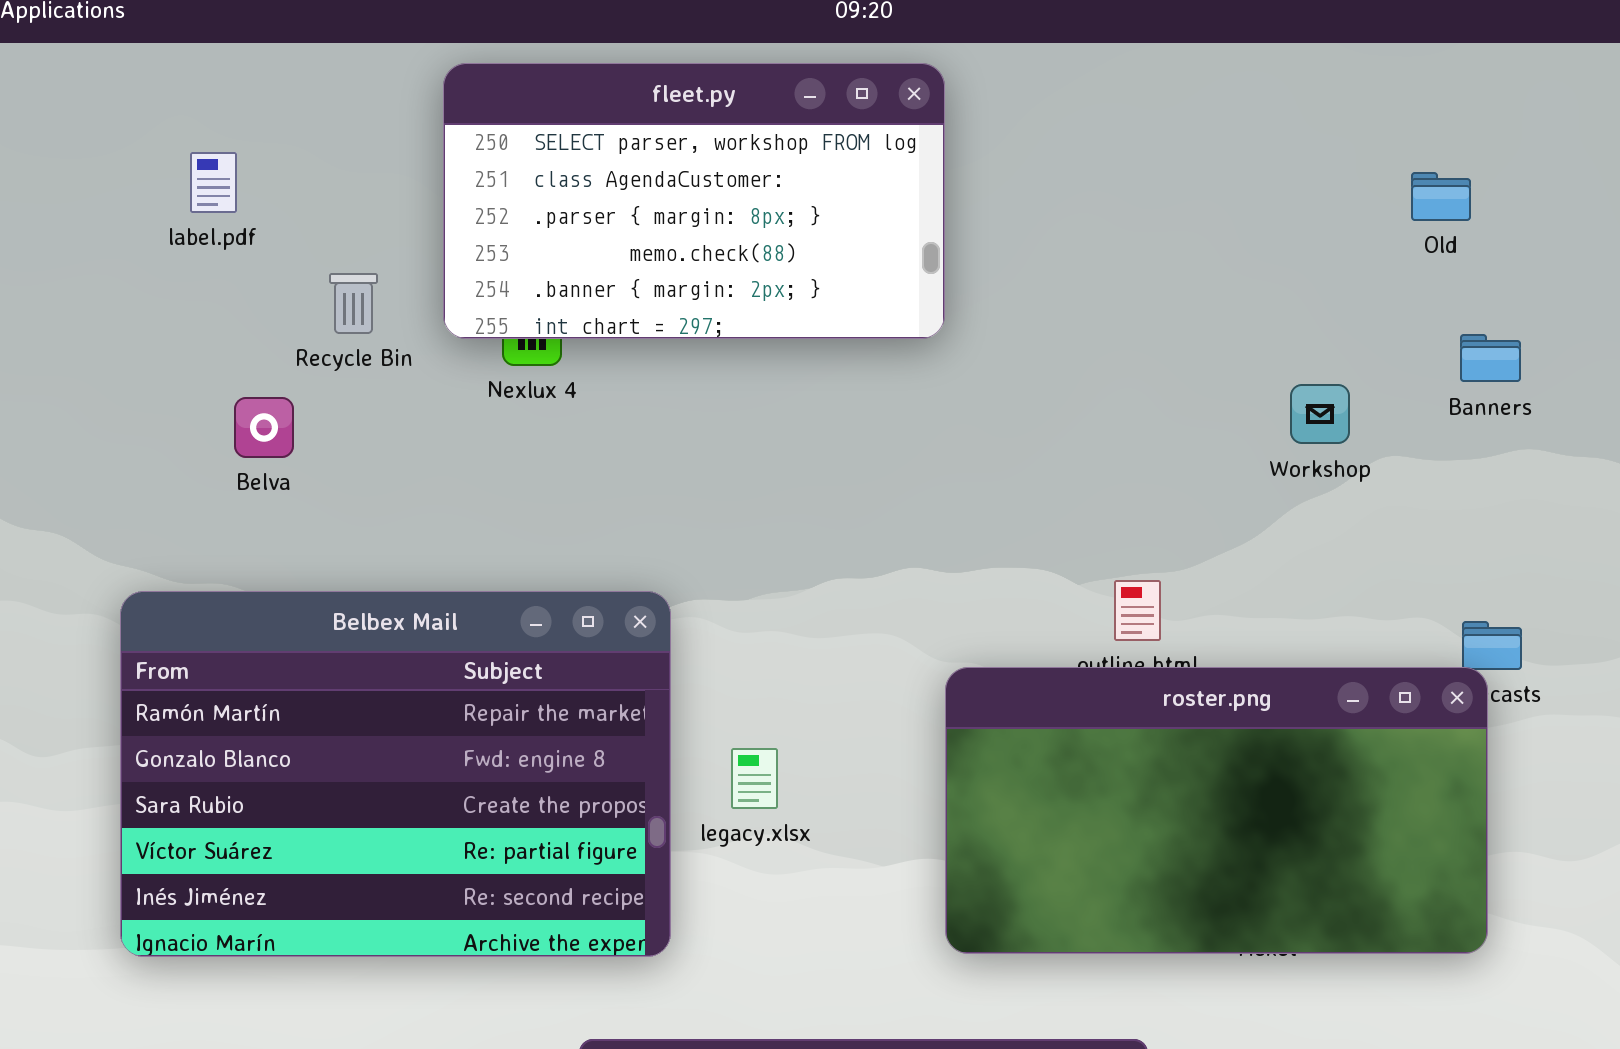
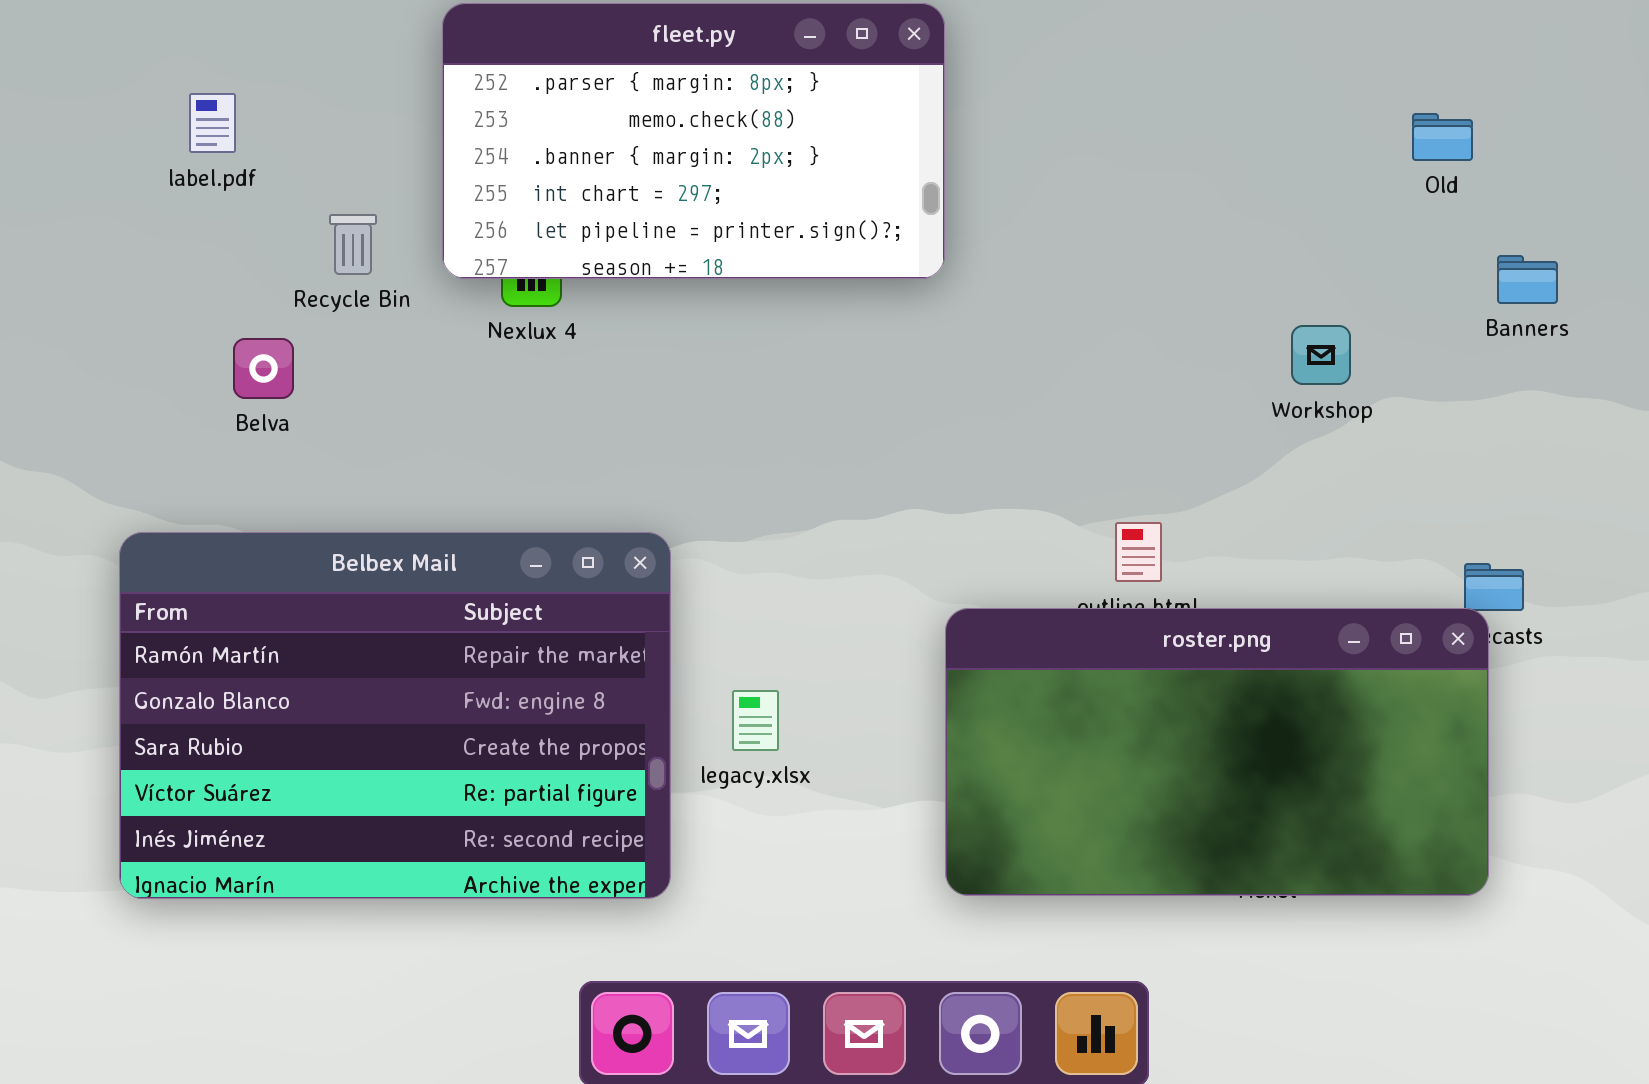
fleet.py: [443,63,945,339] -> [442,3,945,279], scrolled down 2 rows
Banners: [1460,334,1521,382] -> [1497,255,1558,304], moved

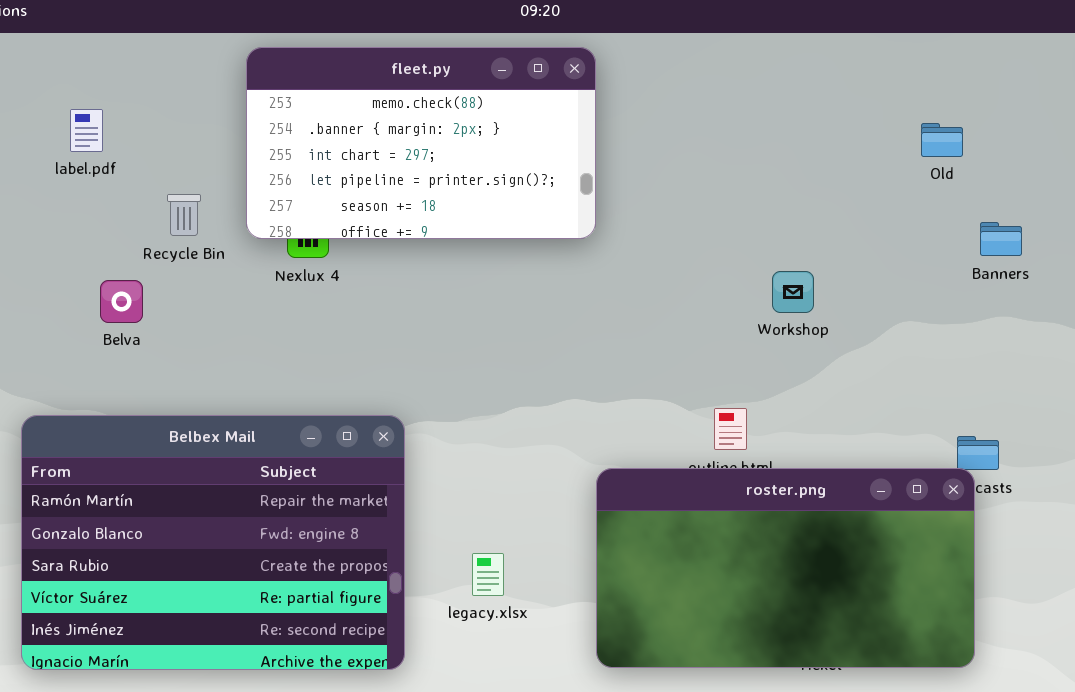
fleet.py: [442,3,945,279] -> [246,47,596,239], scrolled down 1 row
Workshop: [1291,325,1351,385] -> [772,271,814,313], moved
legacy.xlsx: [732,690,779,751] -> [472,553,504,596], moved

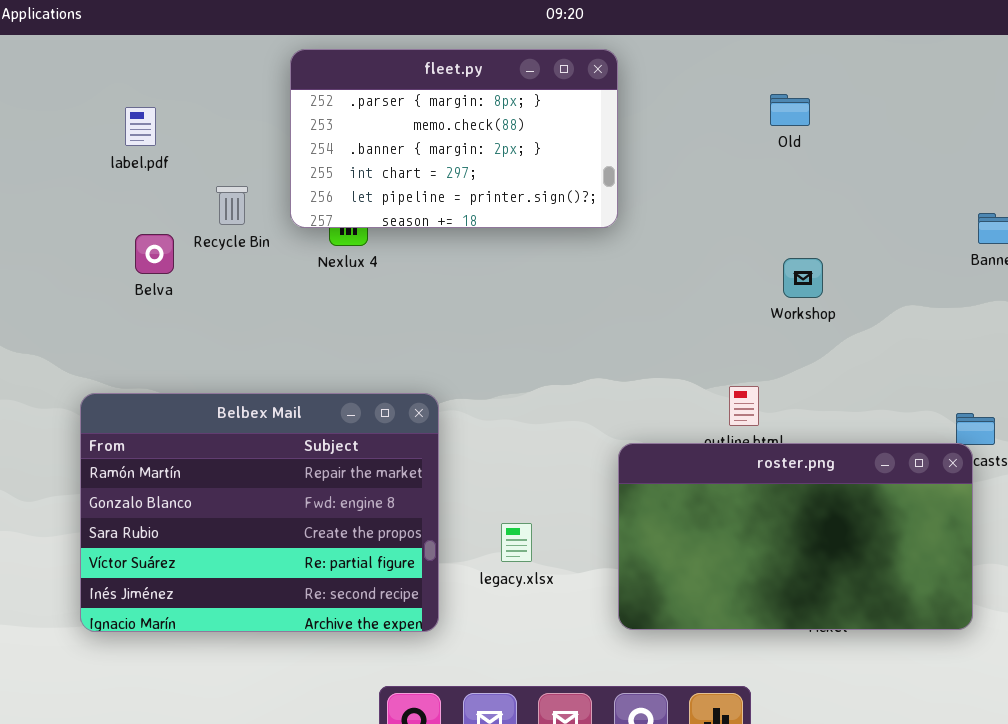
fleet.py: [246,47,596,239] -> [290,49,618,228], scrolled up 1 row
Old: [921,123,963,157] -> [770,94,810,126], moved
Belva: [100,280,143,323] -> [135,234,174,274], moved

